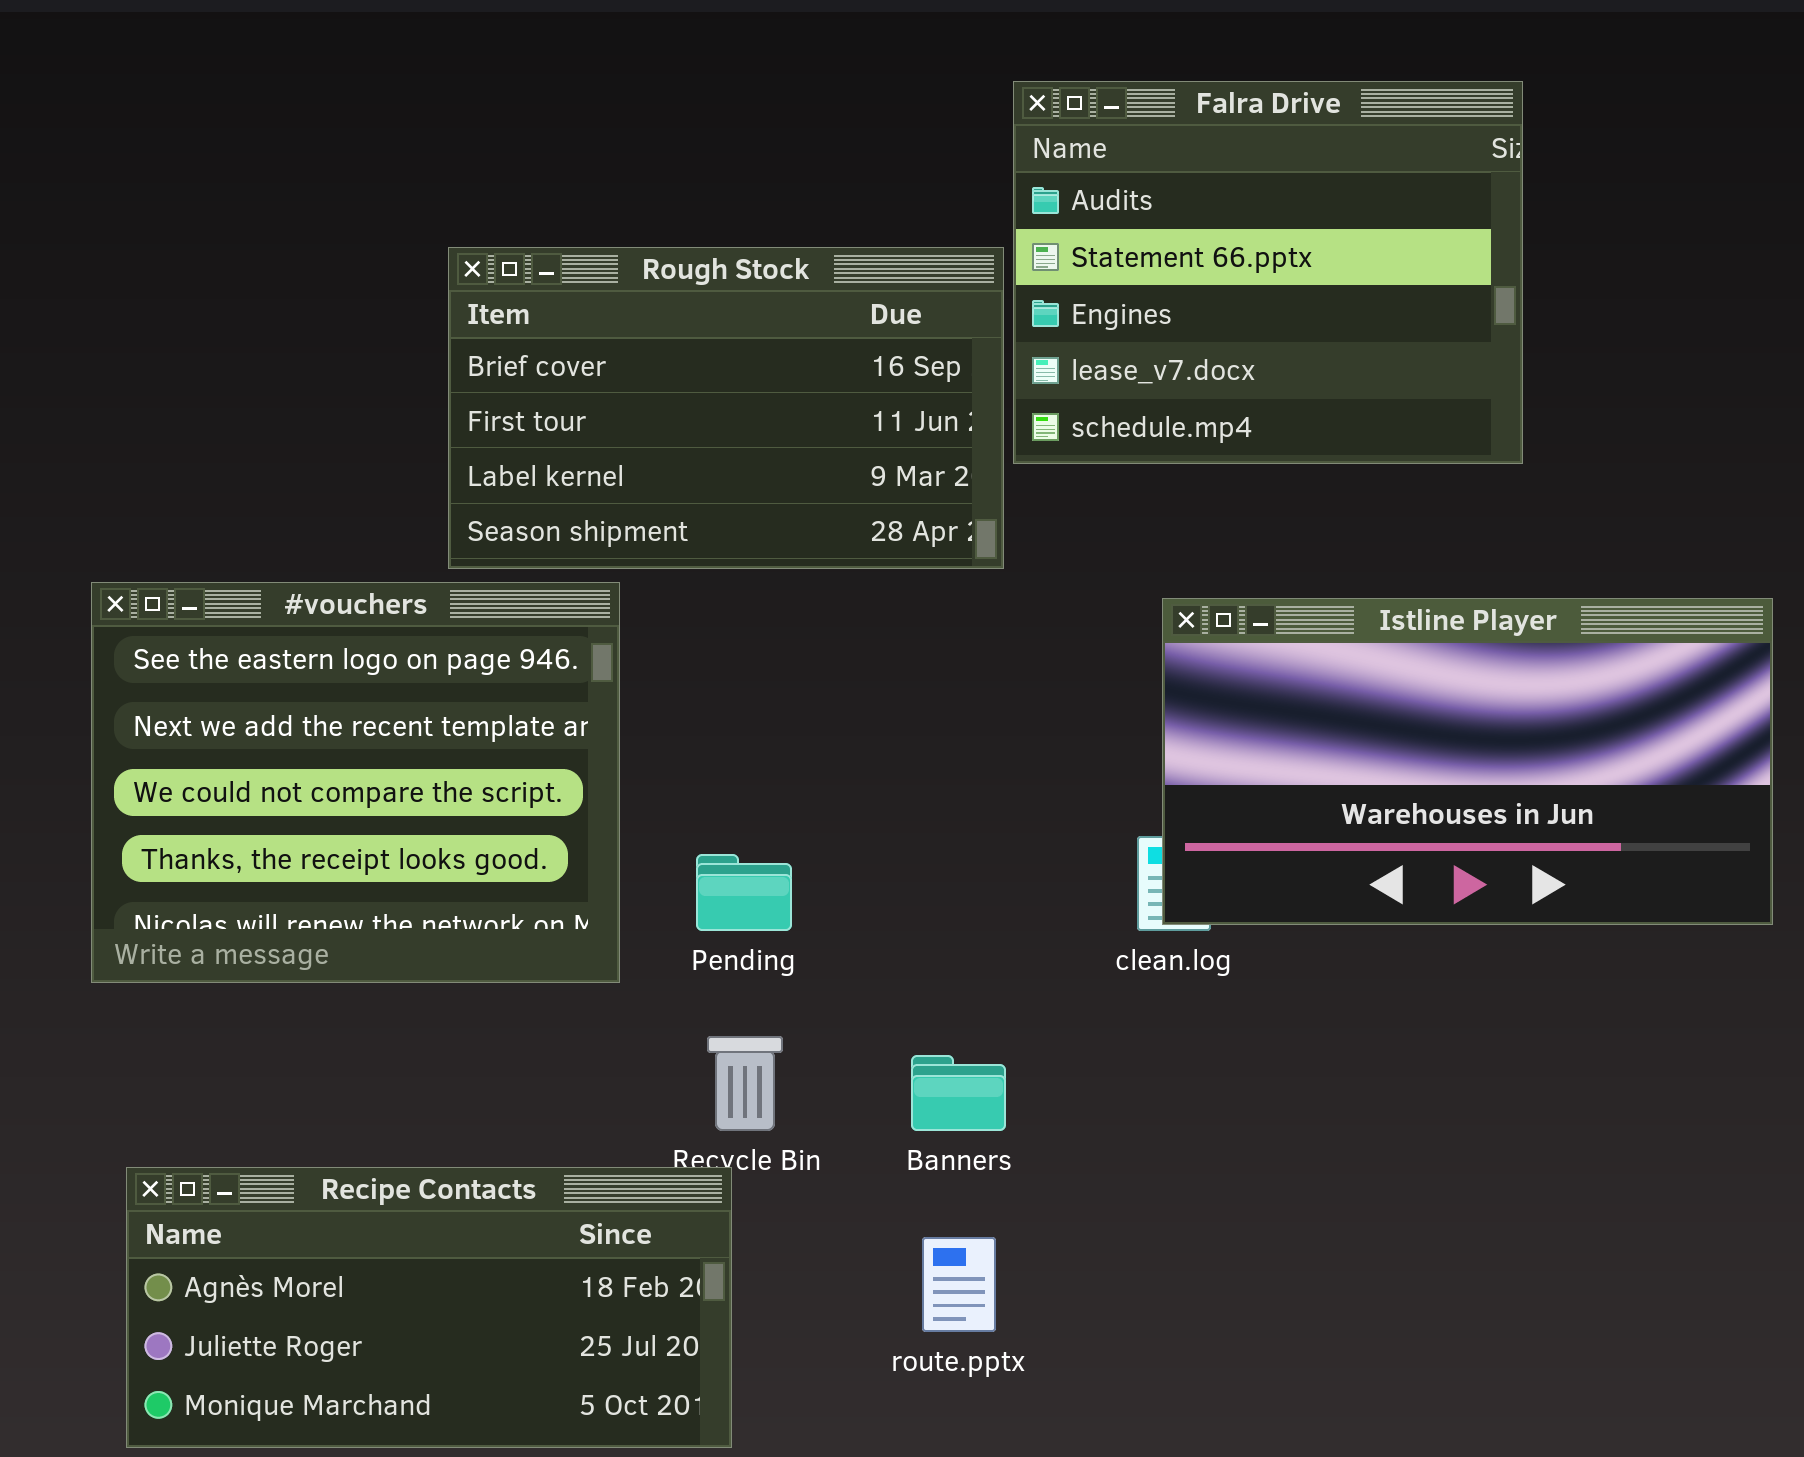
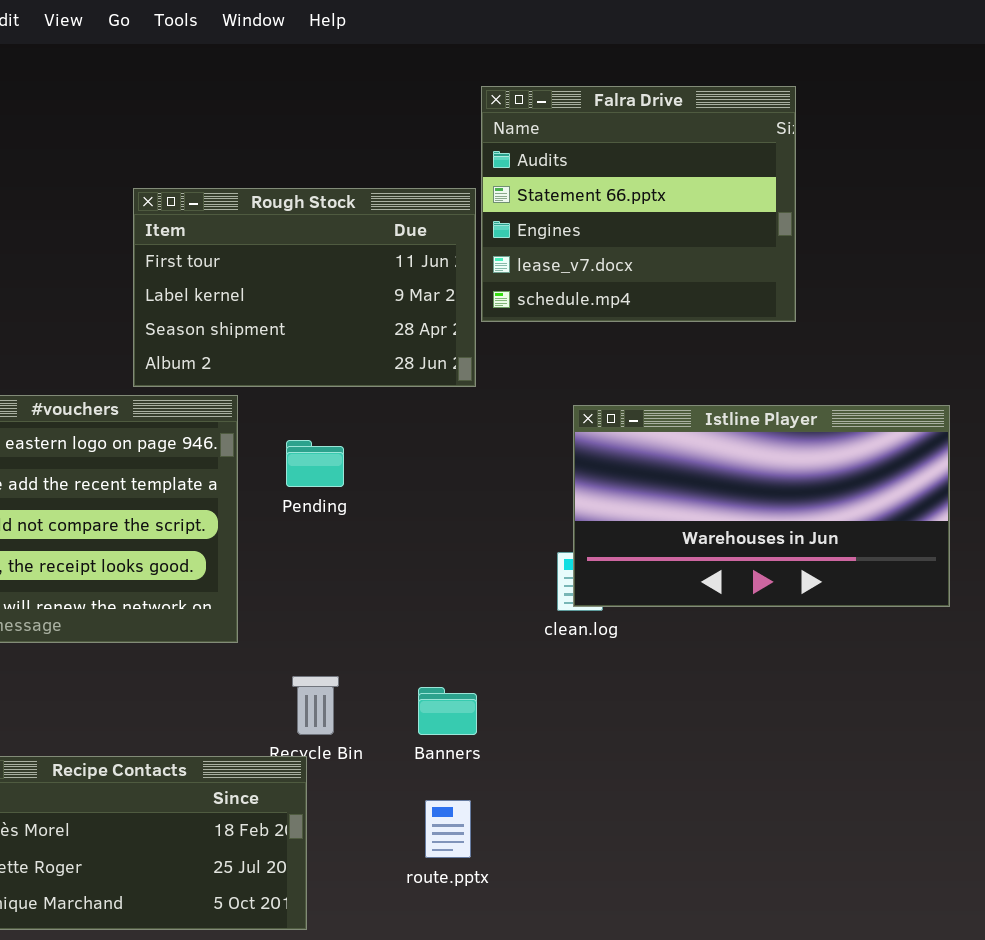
Rough Stock: [448,247,1004,569] -> [133,188,476,387], scrolled down 1 row
Pending: [696,854,792,931] -> [286,440,344,487], moved

